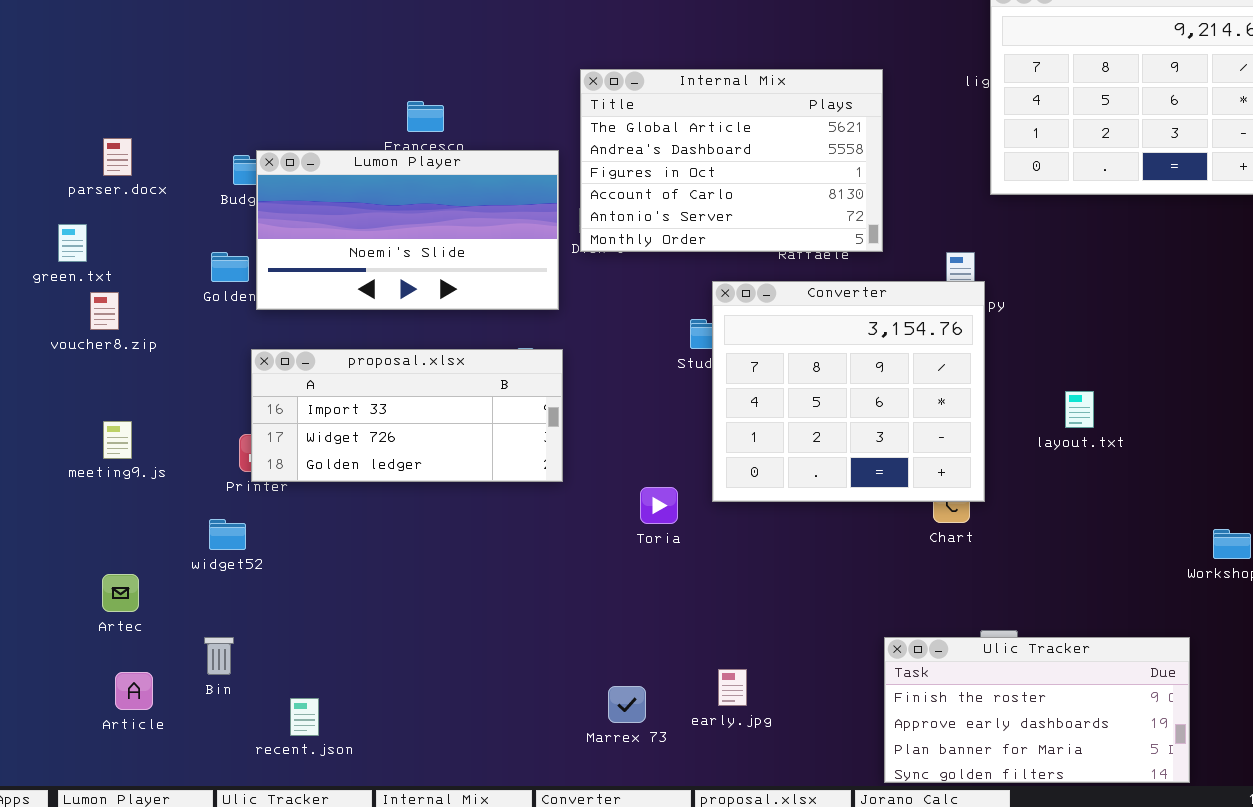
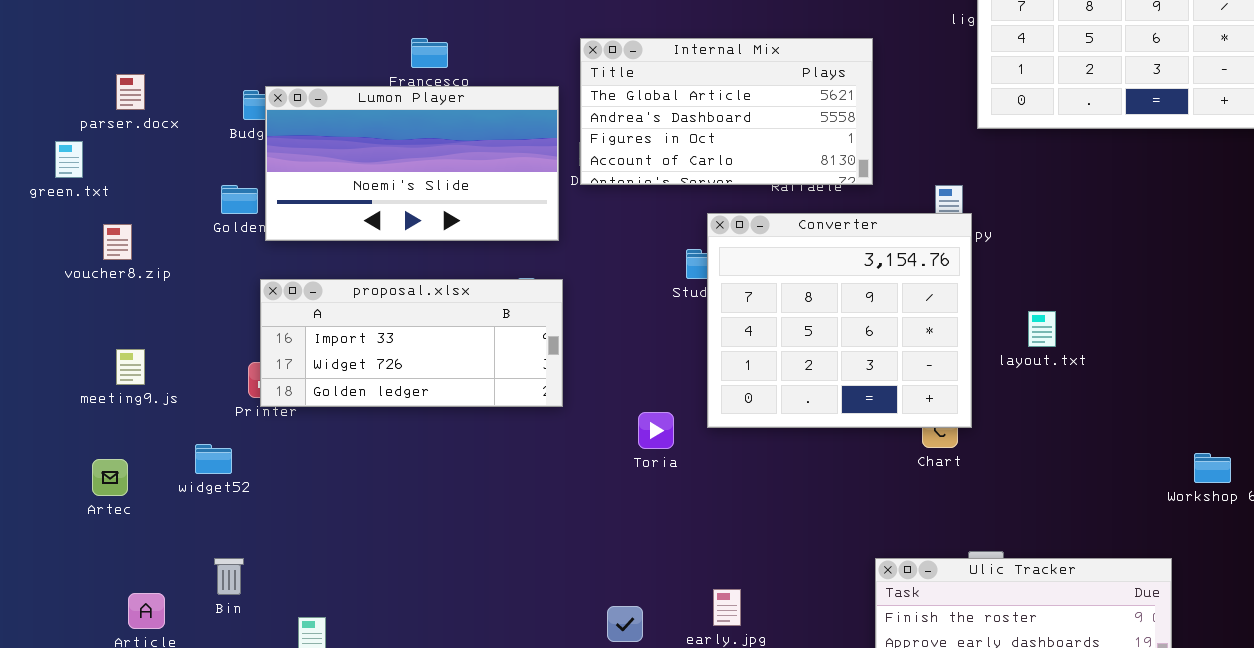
Internal Mix: [580,69,883,252] -> [580,38,873,185], resized
green.txt: [58,224,87,262] -> [55,141,83,178], moved
layout.txt: [1065,391,1094,428] -> [1028,311,1056,347], moved
widget52: [209,519,246,550] -> [195,444,232,474], moved
Artec: [102,574,139,612] -> [92,459,128,496], moved

